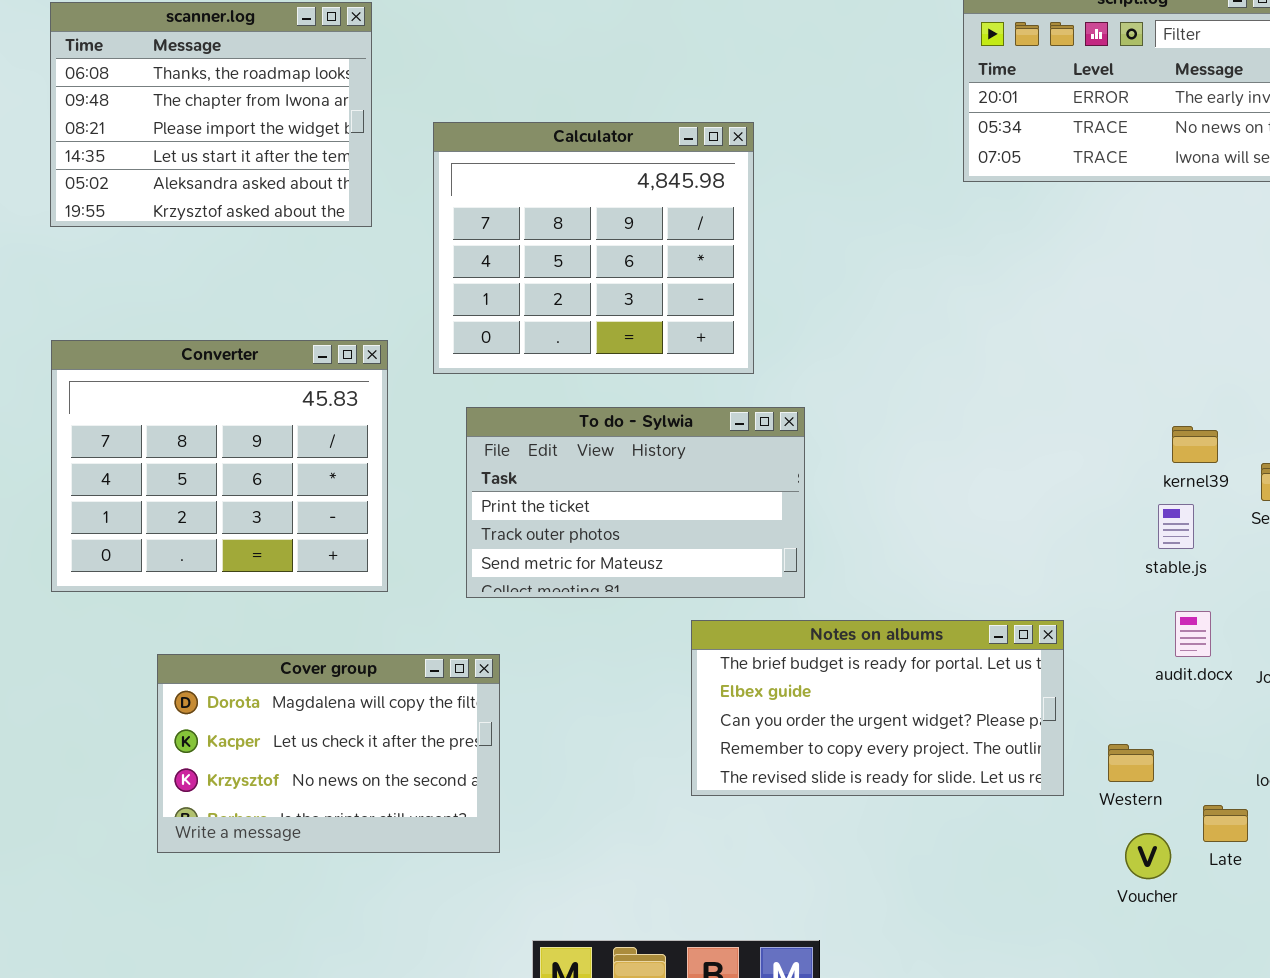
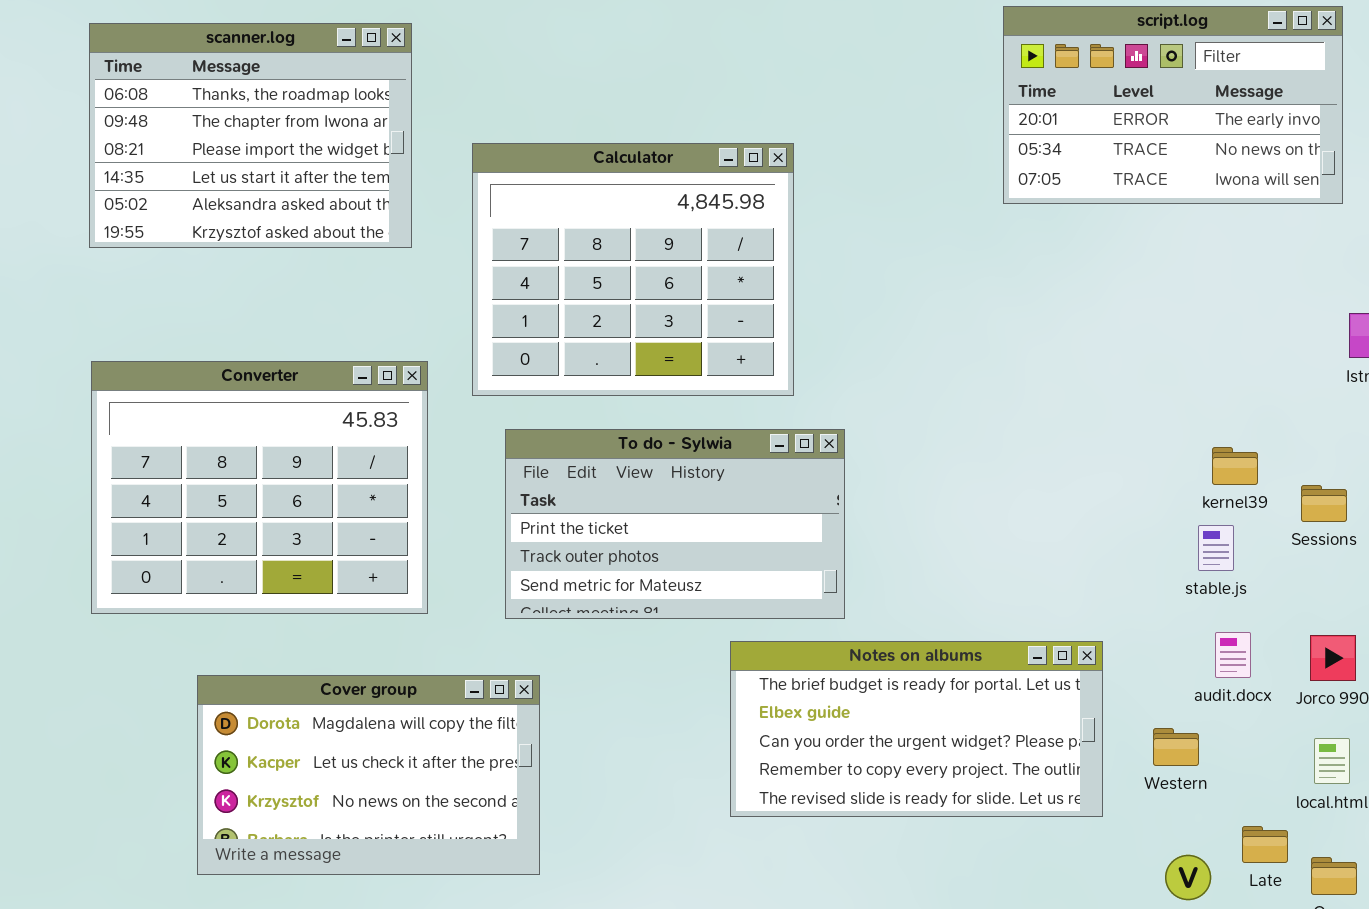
Western: [1108,744,1154,782] -> [1153,728,1199,766], moved

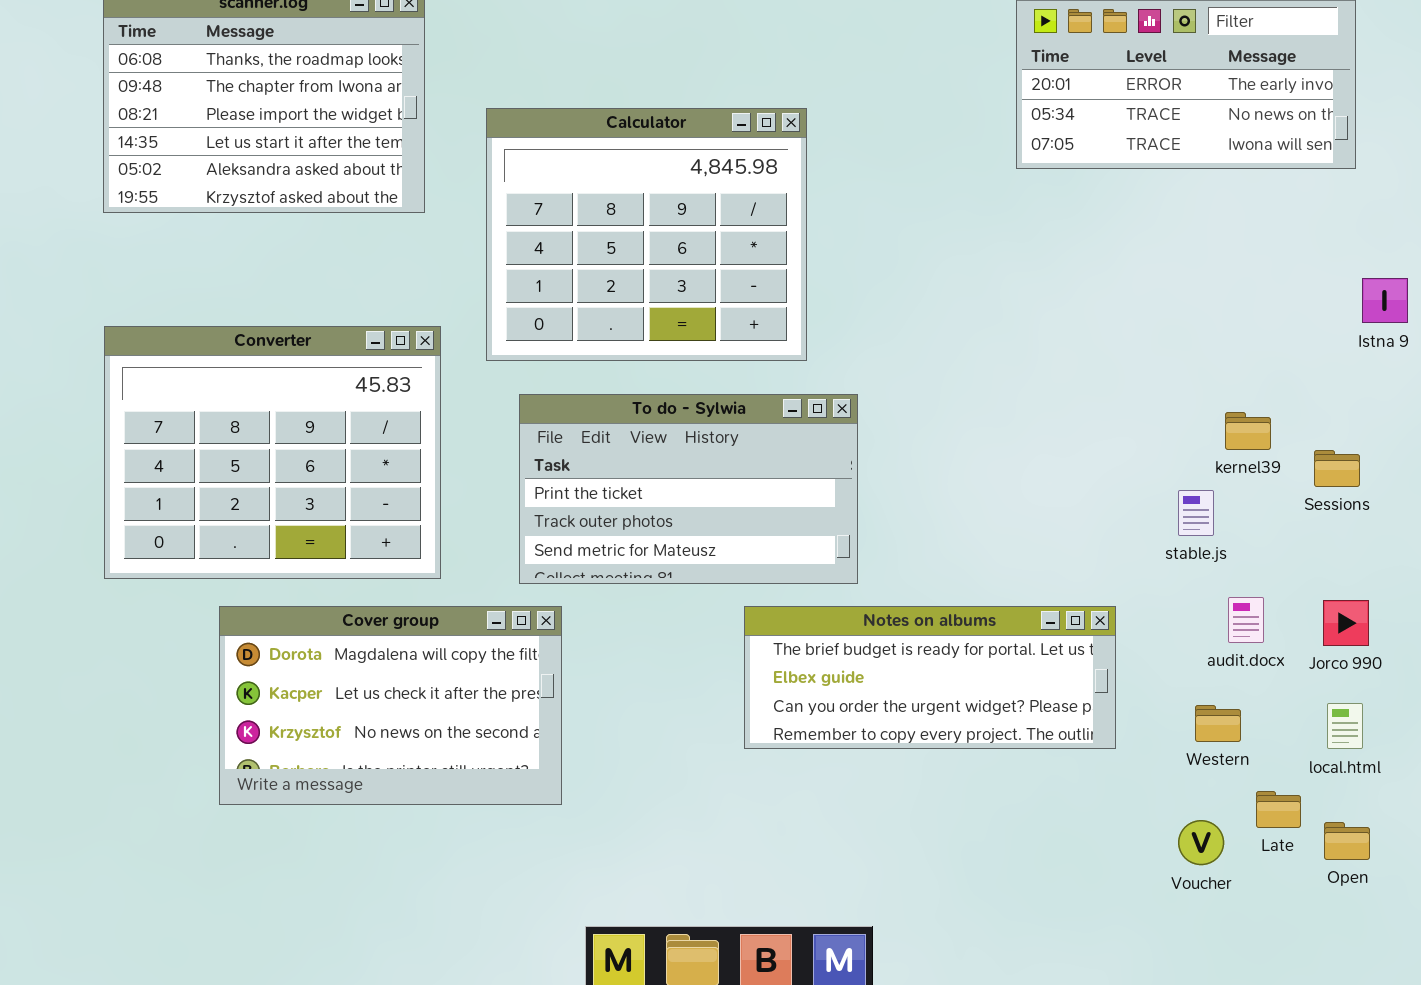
stable.js: [1198,525,1234,571] -> [1178,490,1214,536], moved
Notes on albums: [730,641,1103,817] -> [744,606,1116,749], resized
Cover group: [197,675,540,875] -> [219,606,562,805], moved
Western: [1153,728,1199,766] -> [1195,705,1241,742], moved

